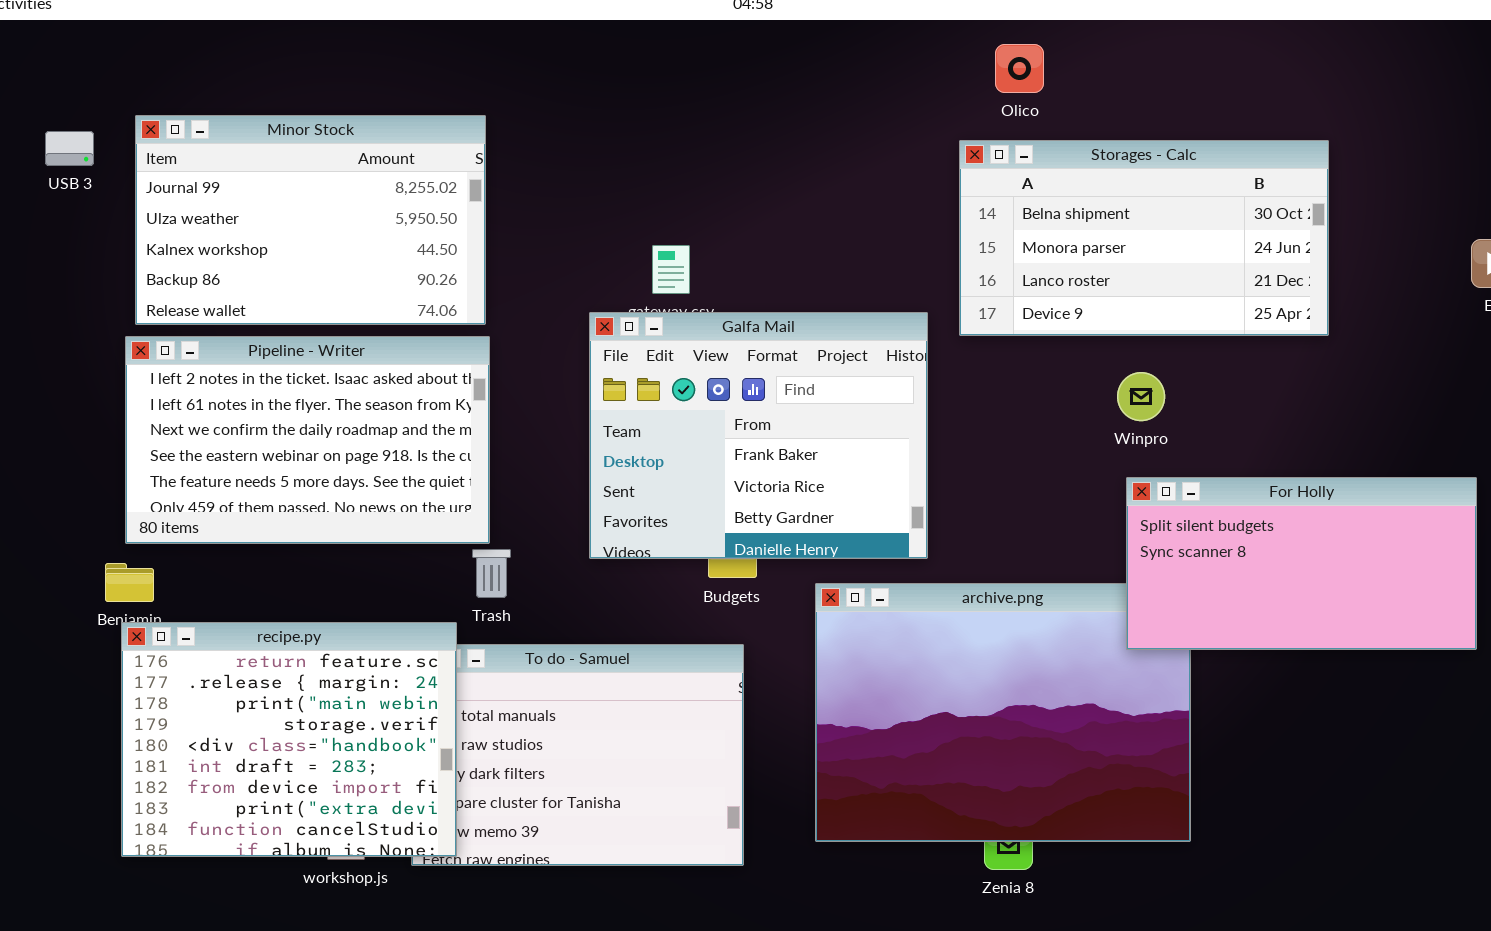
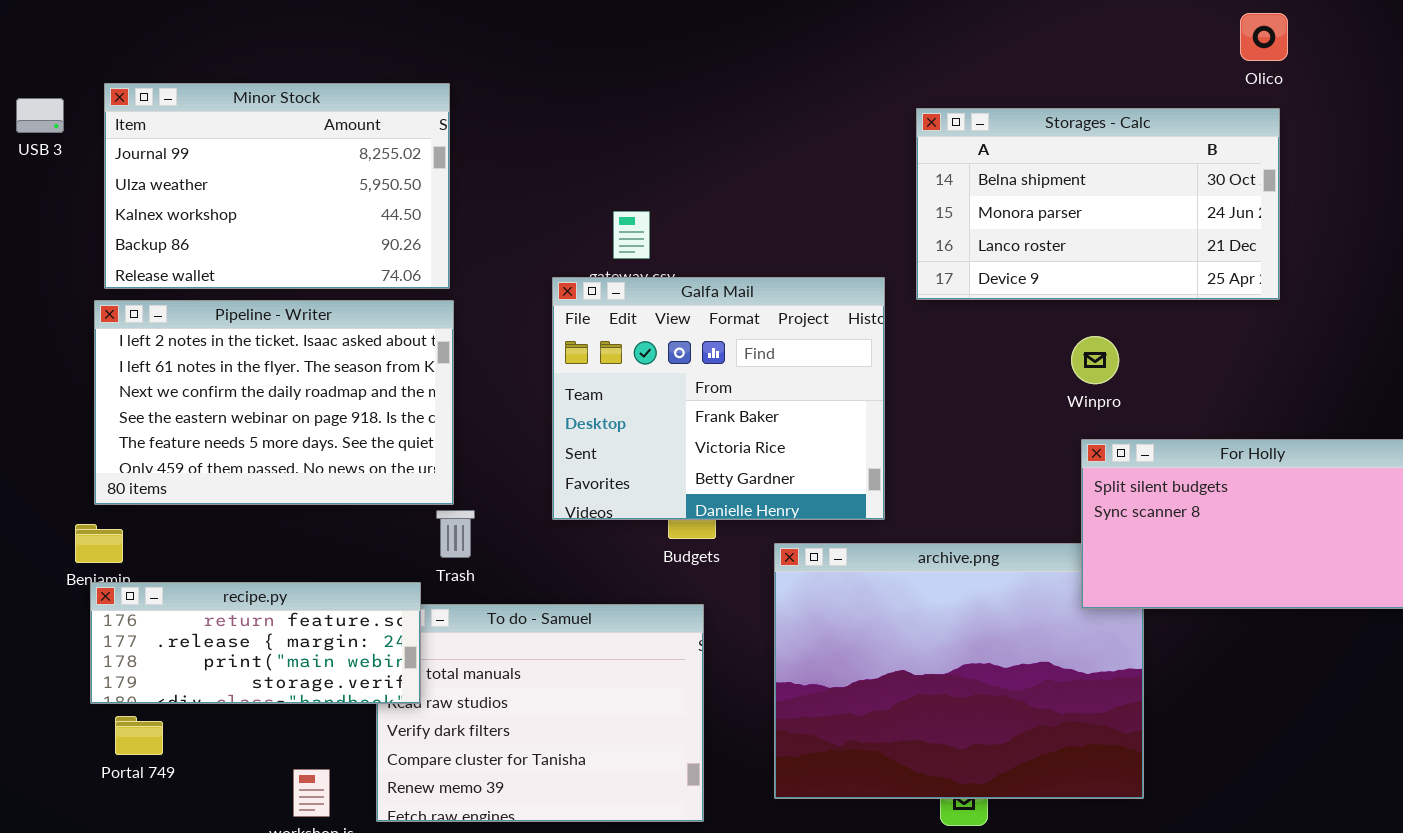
Olico: [995,44,1044,93] -> [1240,13,1288,61], moved
recipe.py: [121,622,457,857] -> [90,582,421,704], resized

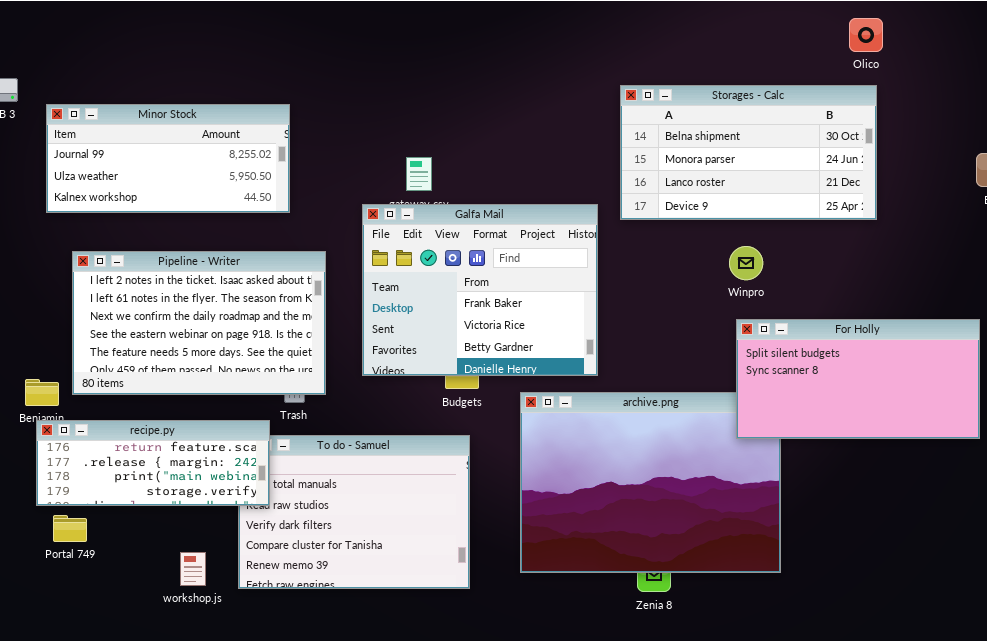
Minor Stock: [104,83,450,289] -> [46,104,290,213], resized
Pipeline - Writer: [94,300,454,505] -> [72,251,326,395], moved

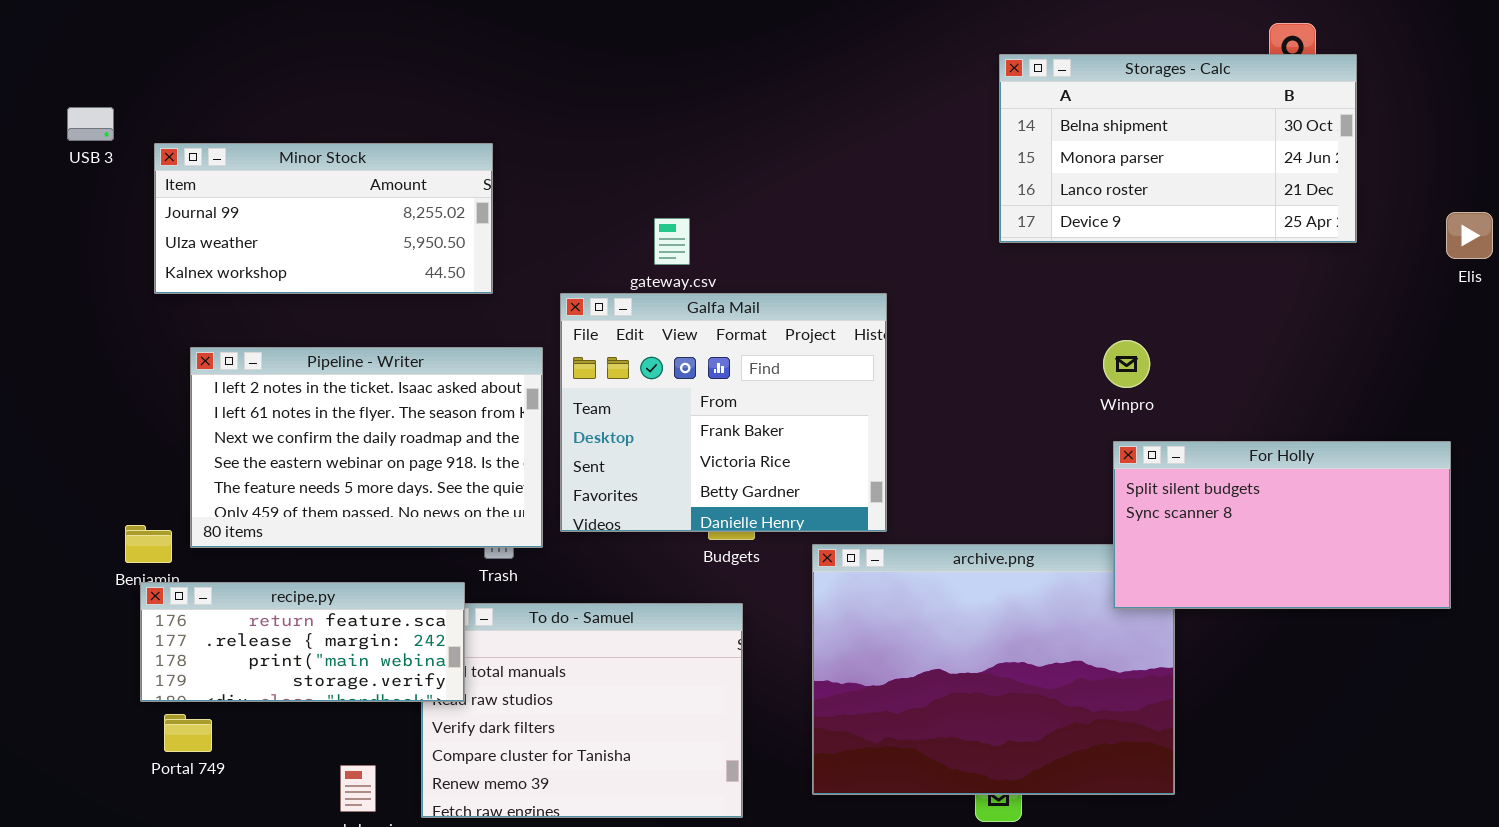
Storages - Calc: [620,85,877,220] -> [999,54,1357,243], moved
Galfa Mail: [362,204,598,376] -> [560,293,887,532], moved

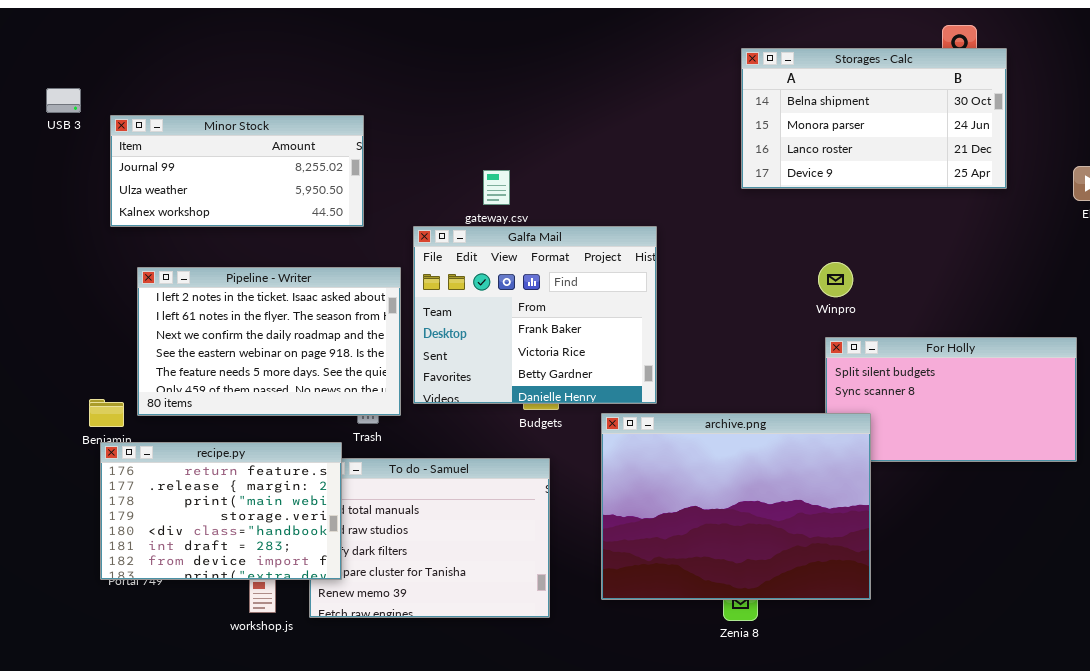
archive.png: [812,544,1175,795] -> [601,413,871,600], raised
recipe.py: [140,582,465,702] -> [100,442,342,580], resized

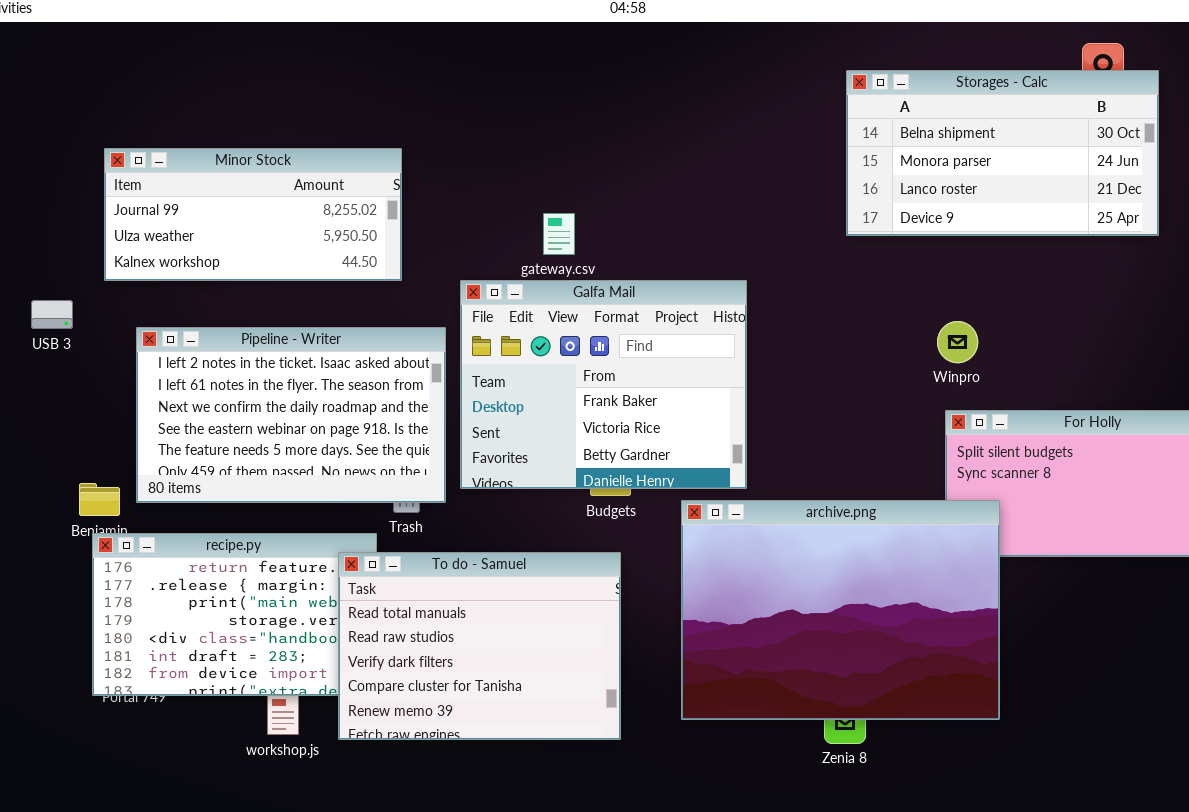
USB 3: [46,88,81,113] -> [31,300,73,329], moved
To do - Samuel: [309,458,550,618] -> [338,552,621,740], raised

